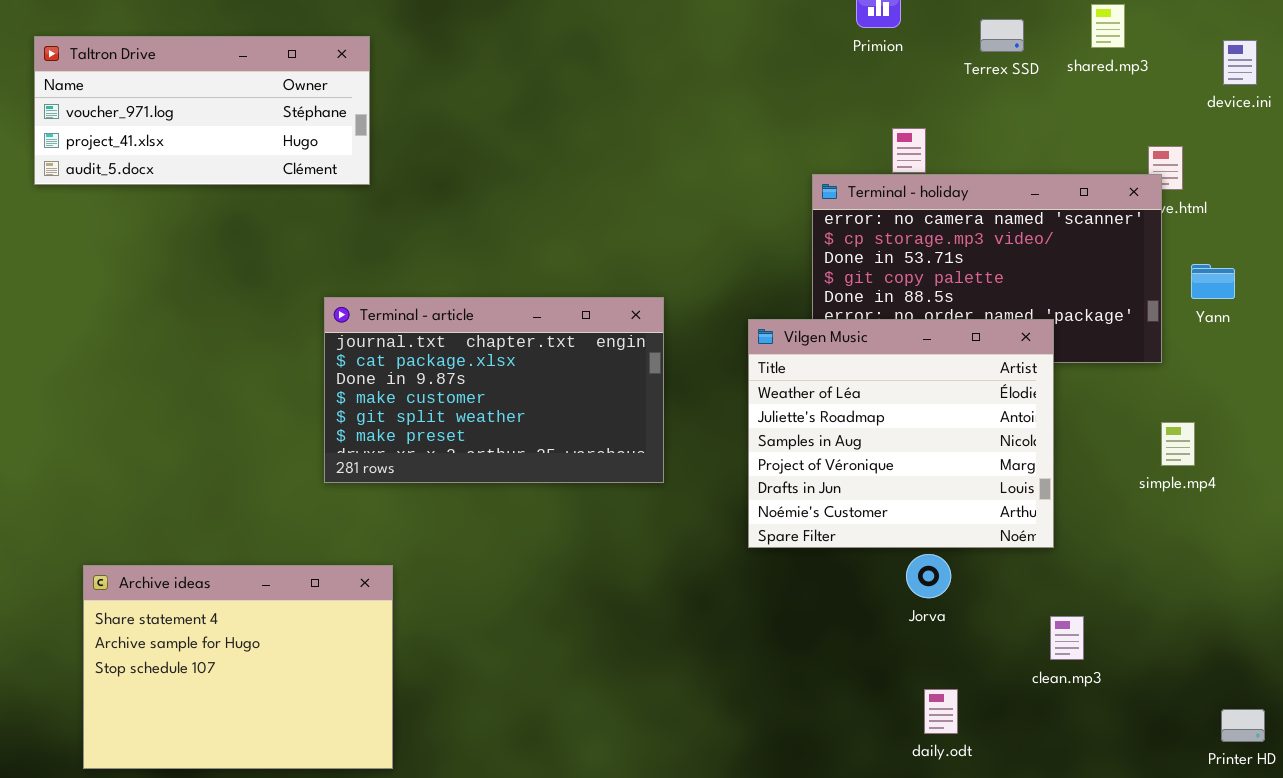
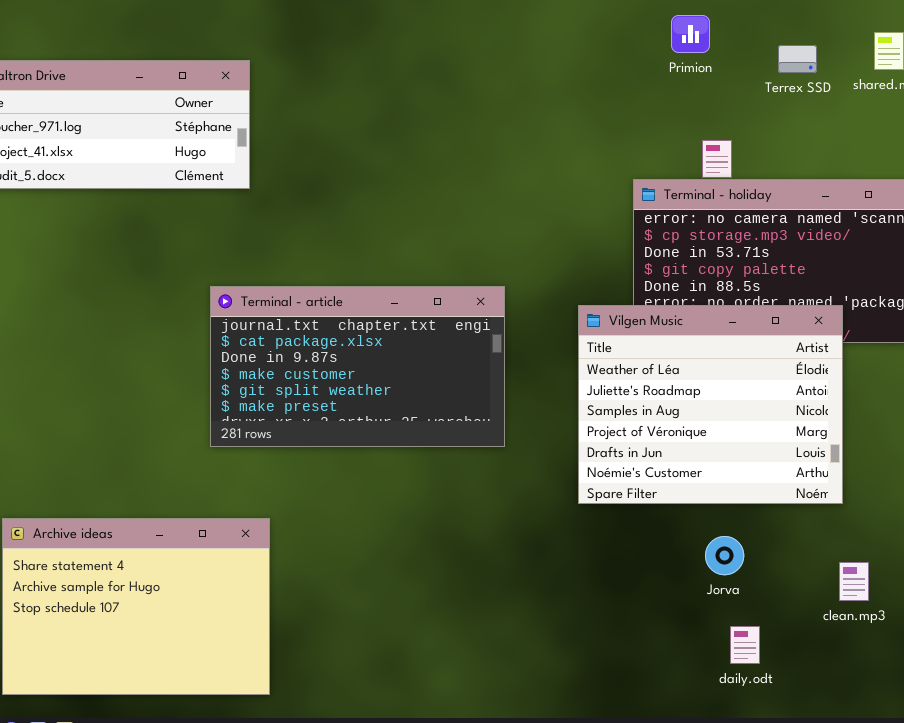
Jorva: [906,554,951,598] -> [705,536,744,575], moved

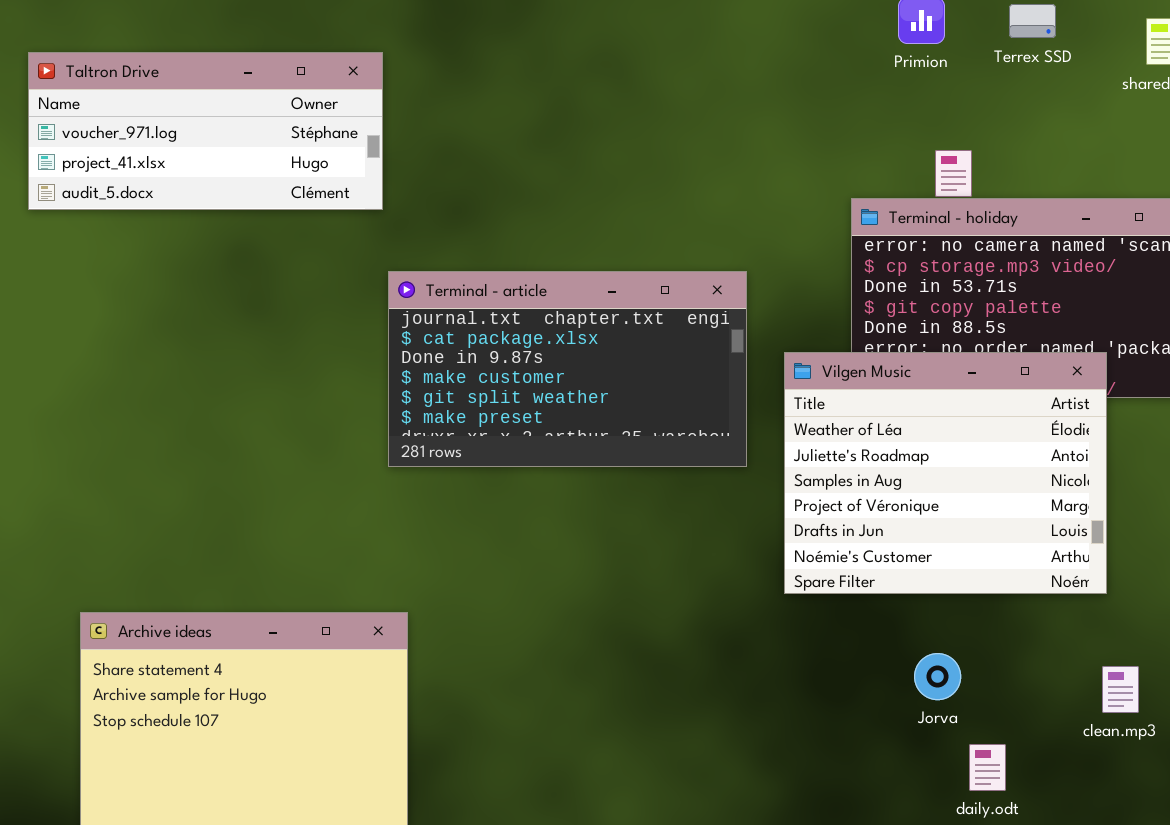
Terrex SSD: [778,45,817,73] -> [1009,4,1056,38], moved
Terminal - article: [210,286,505,447] -> [388,271,747,467], moved
Jorva: [705,536,744,575] -> [914,653,961,700], moved

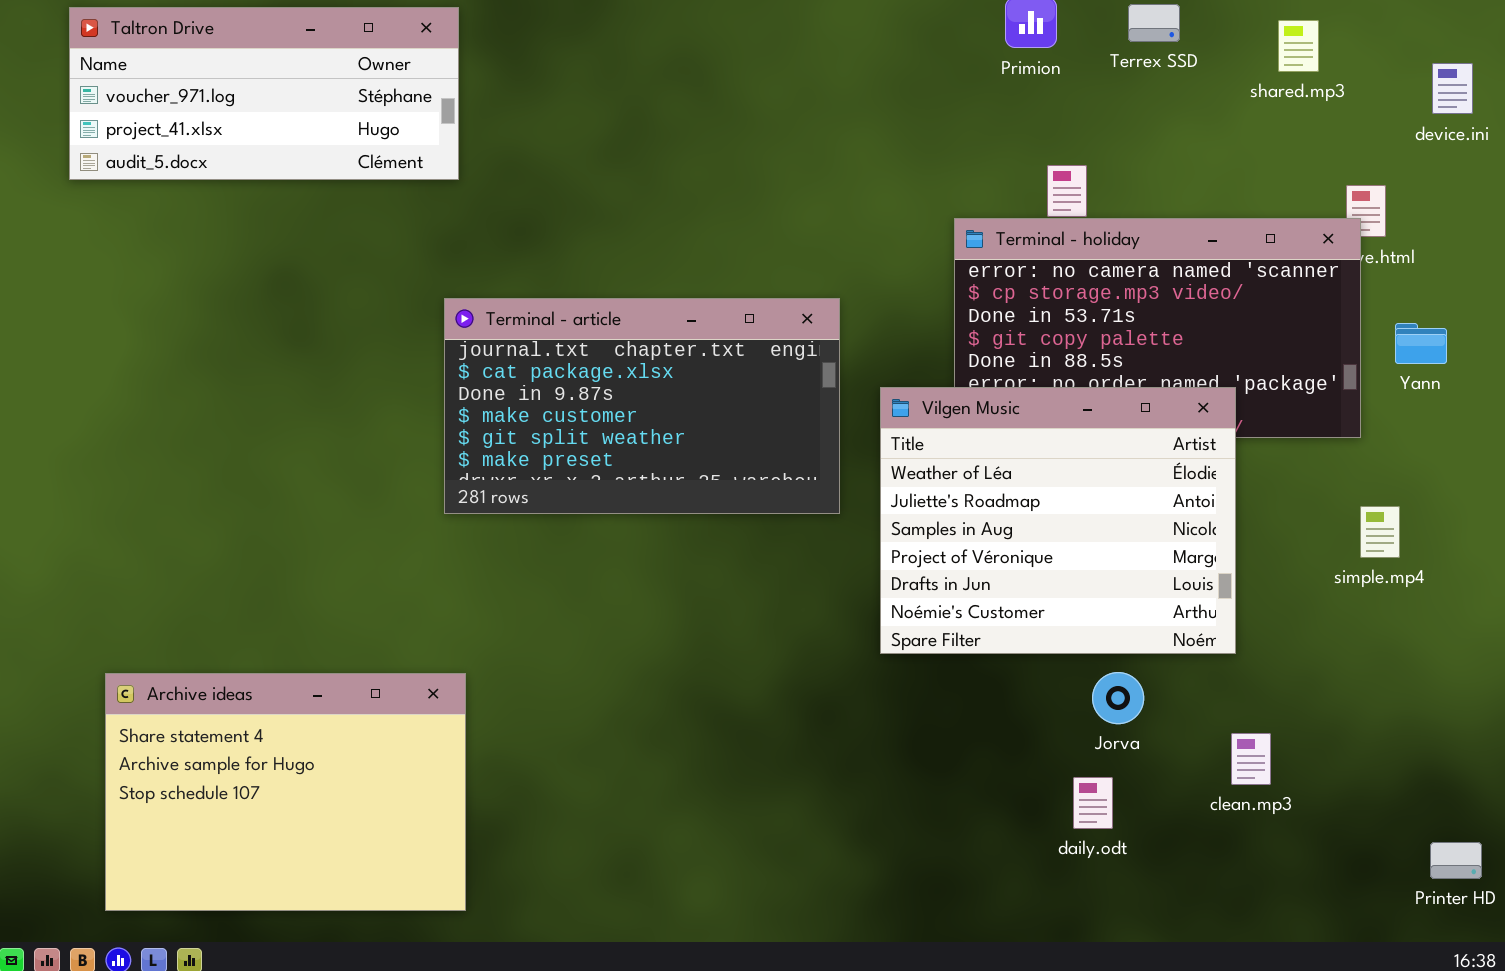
Taltron Drive: [28,52,383,210] -> [69,7,459,180], moved
Jorva: [914,653,961,700] -> [1092,672,1144,724], moved
daily.odt: [969,744,1006,791] -> [1073,777,1113,829], moved

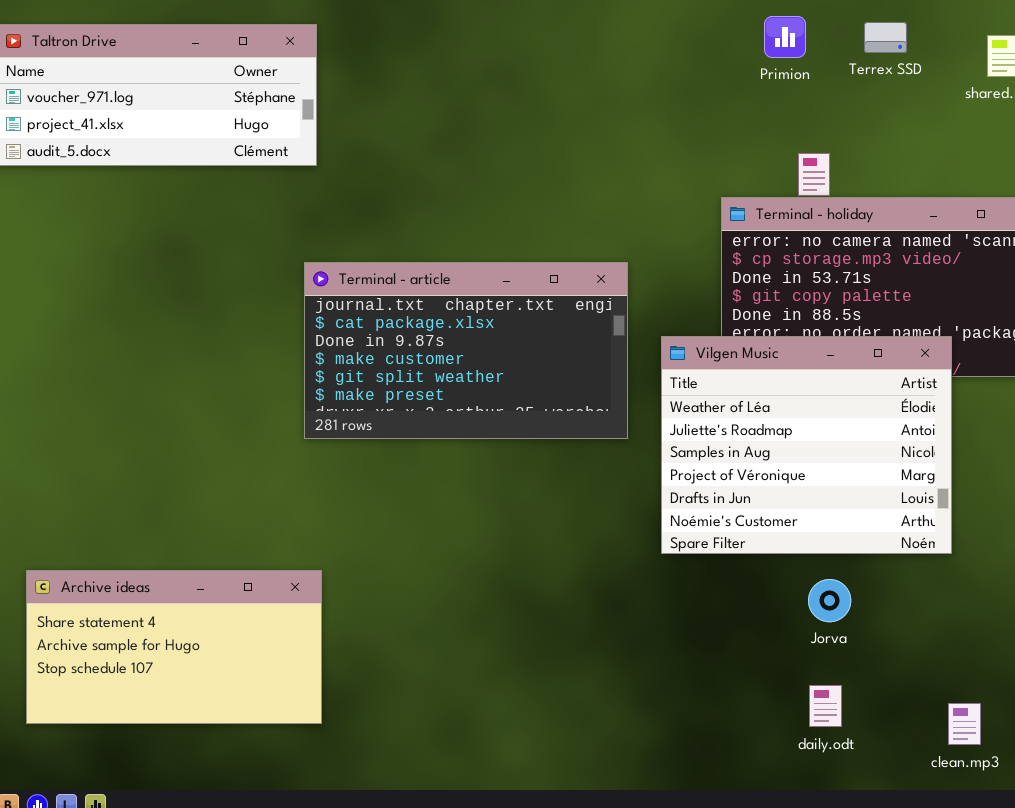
Jorva: [1092,672,1144,724] -> [808,579,851,622], moved
Archive ideas: [105,673,466,911] -> [26,570,322,724], resized
clean.mp3: [1231,733,1271,785] -> [948,703,981,745], moved
daily.odt: [1073,777,1113,829] -> [809,685,842,727], moved

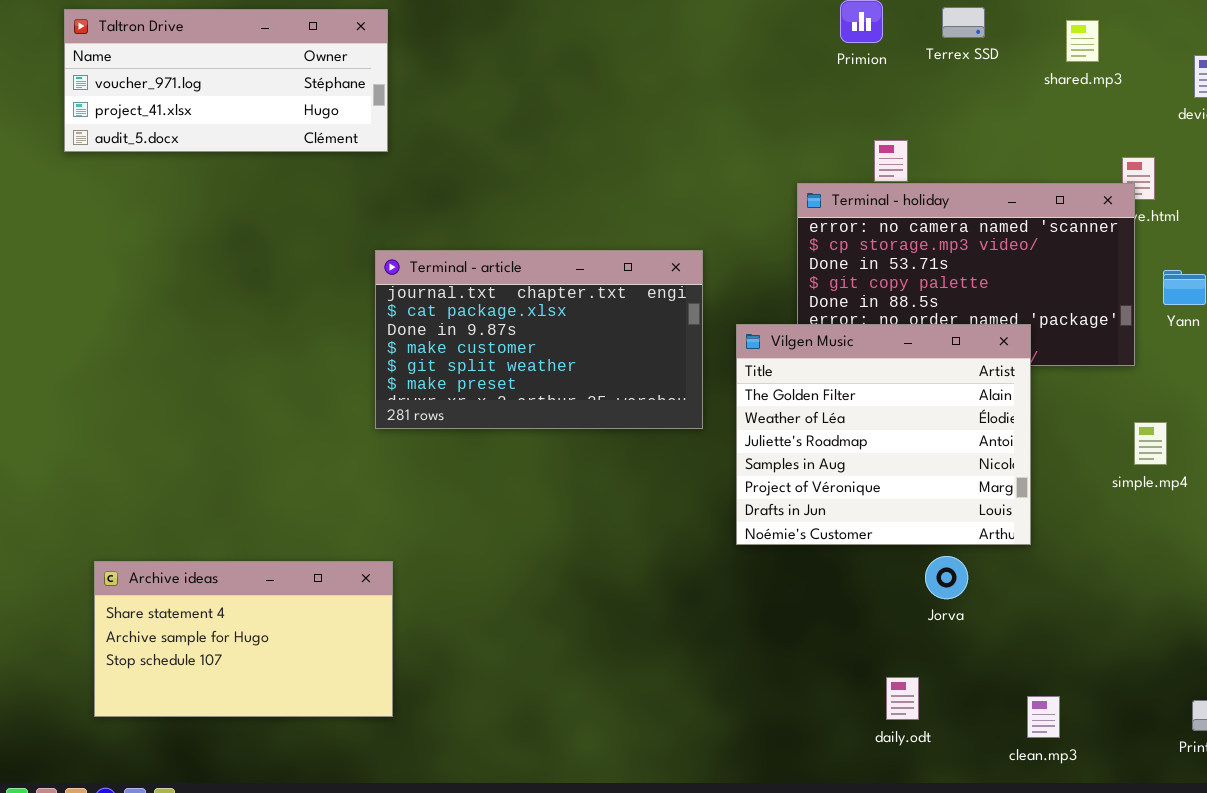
Vilgen Music: [661,336,952,554] -> [736,324,1031,545], scrolled up 1 row
Jorva: [808,579,851,622] -> [925,556,968,599], moved

